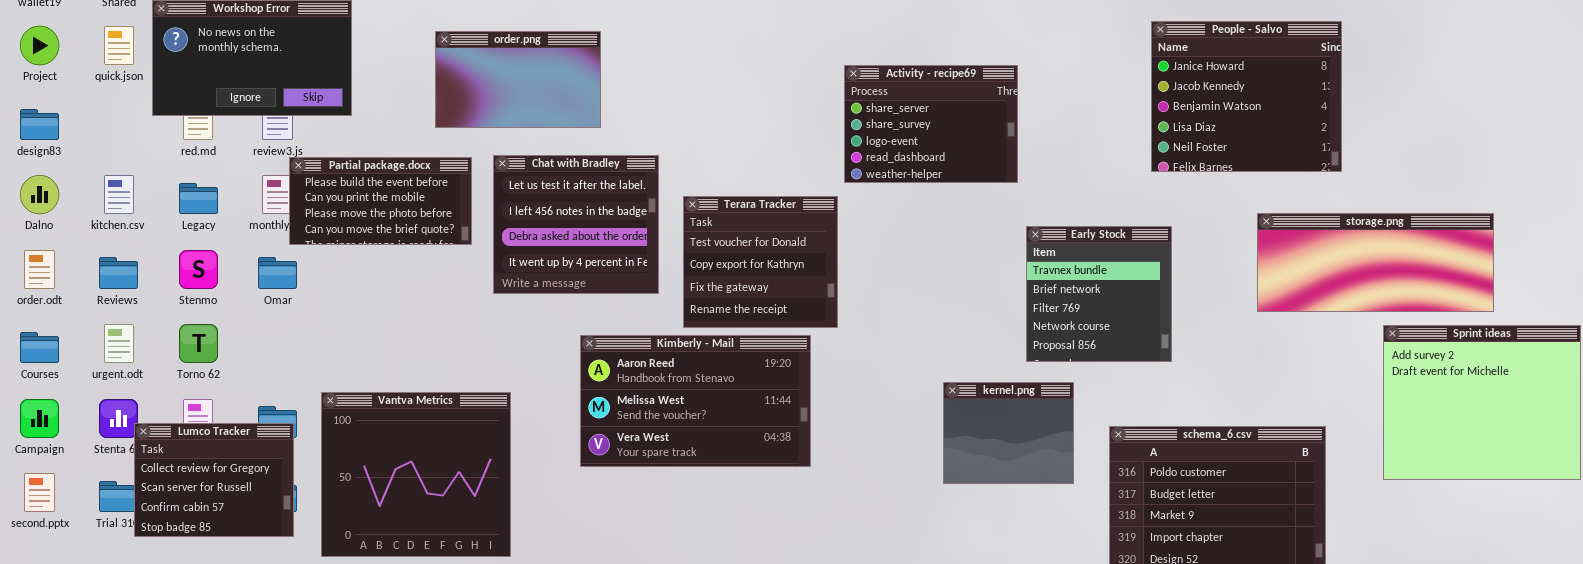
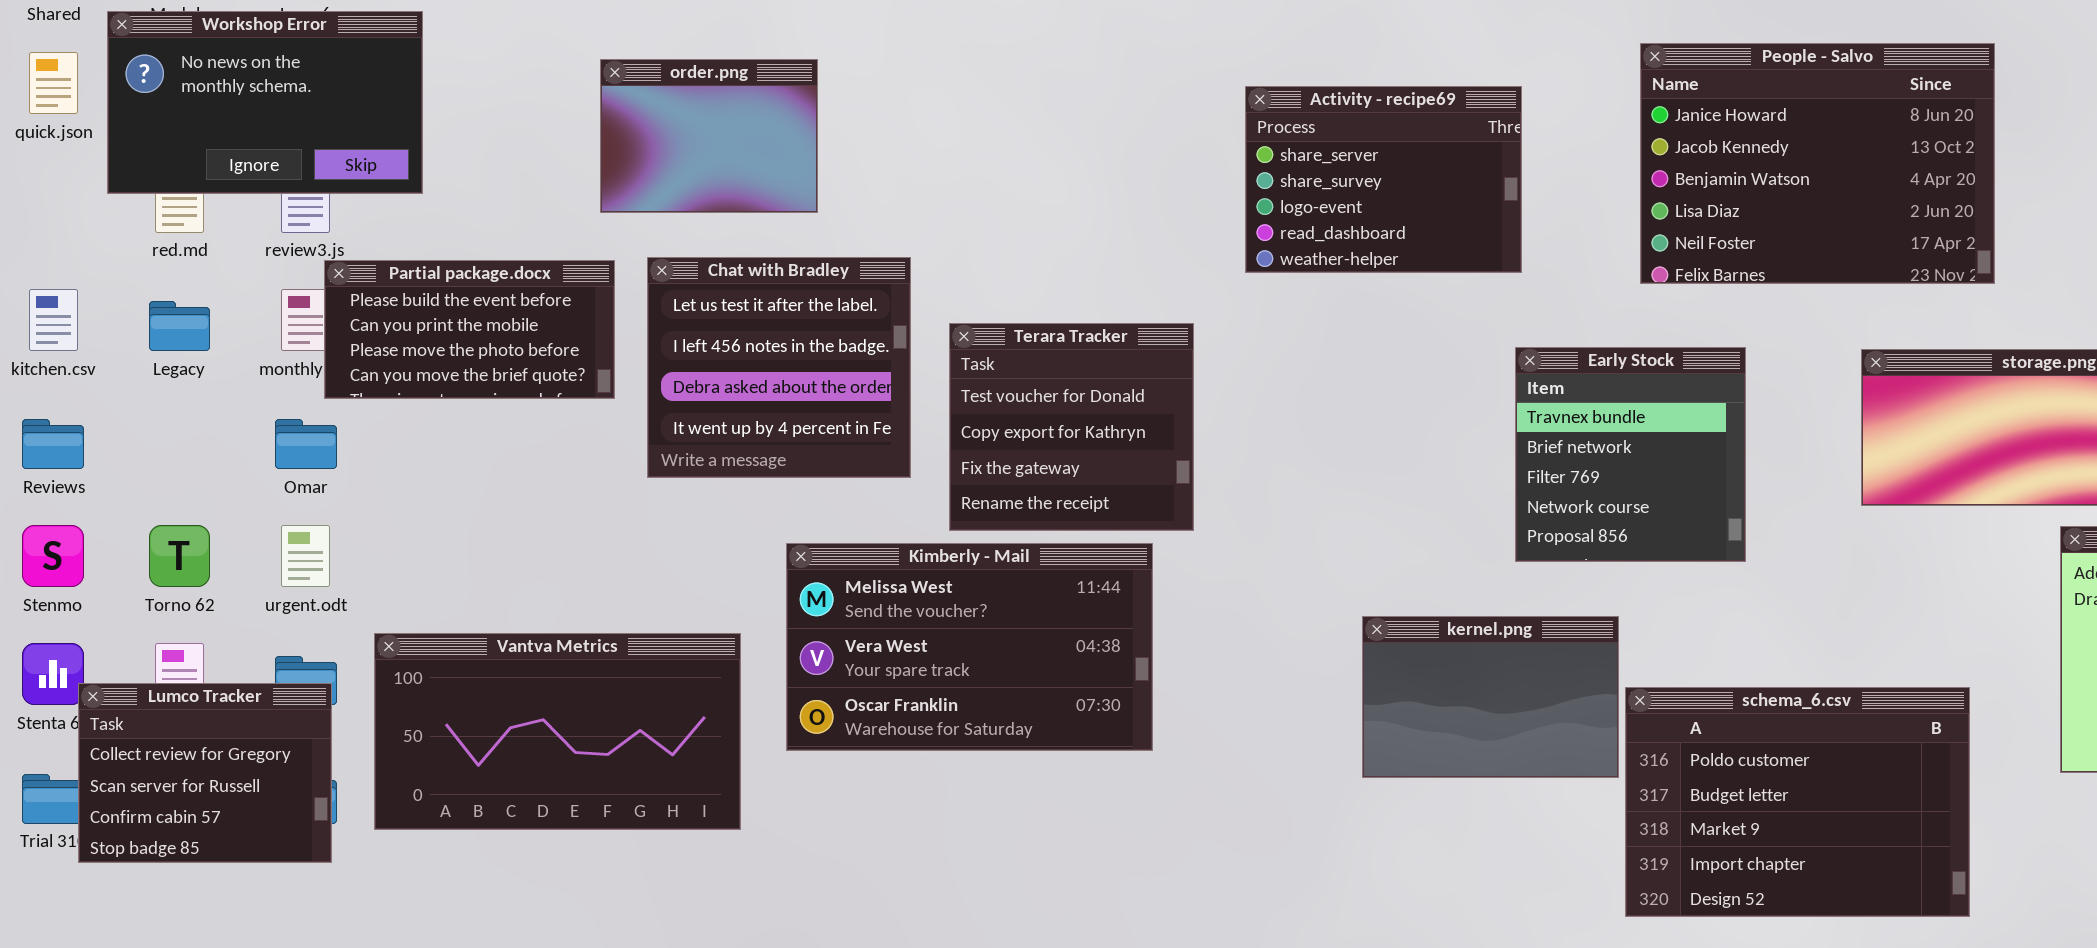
People - Salvo: [1151,21,1342,172] -> [1640,43,1995,284], resized
order.png: [435,31,601,128] -> [600,59,818,213], resized
Activity - recipe69: [844,65,1018,183] -> [1245,86,1522,273], moved
Early Stock: [1026,226,1172,362] -> [1515,347,1746,562], moved
Stenmo: [179,250,218,289] -> [22,525,84,587], moved
urgent.odt: [104,324,134,363] -> [281,525,330,587], moved
Kimberly - Mail: [580,335,811,467] -> [786,543,1153,751], scrolled down 1 row
kernel.png: [943,382,1074,484] -> [1362,616,1619,778], resized
Vantva Metrics: [321,392,511,557] -> [374,633,741,830], resized

